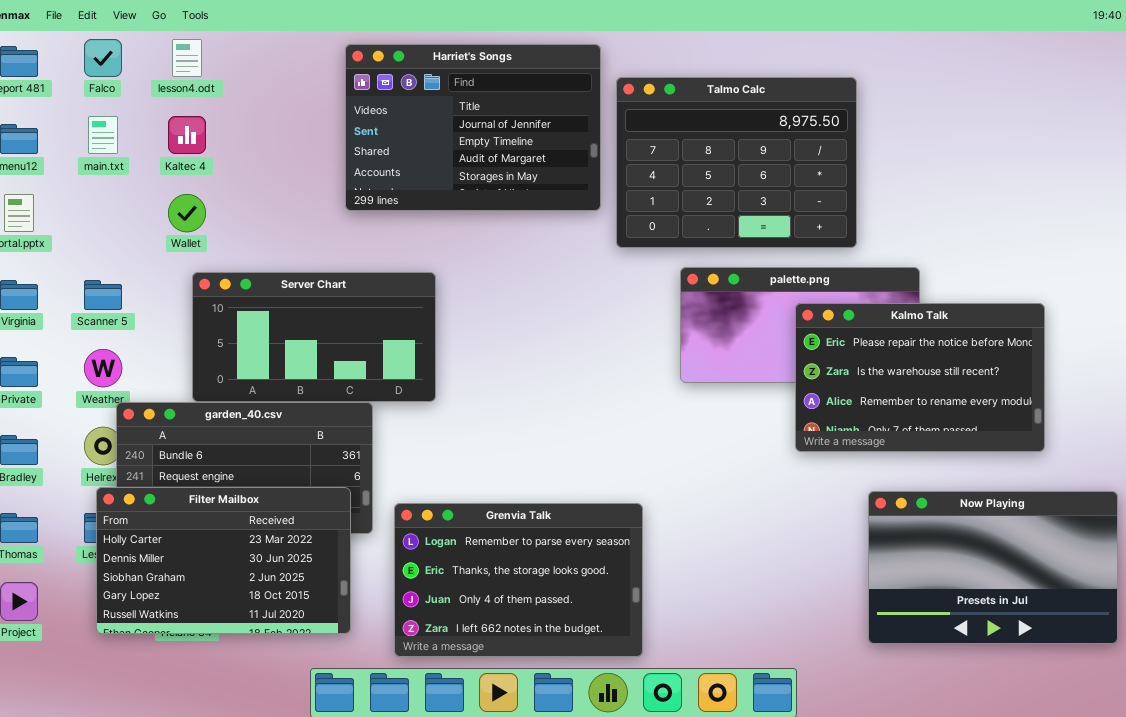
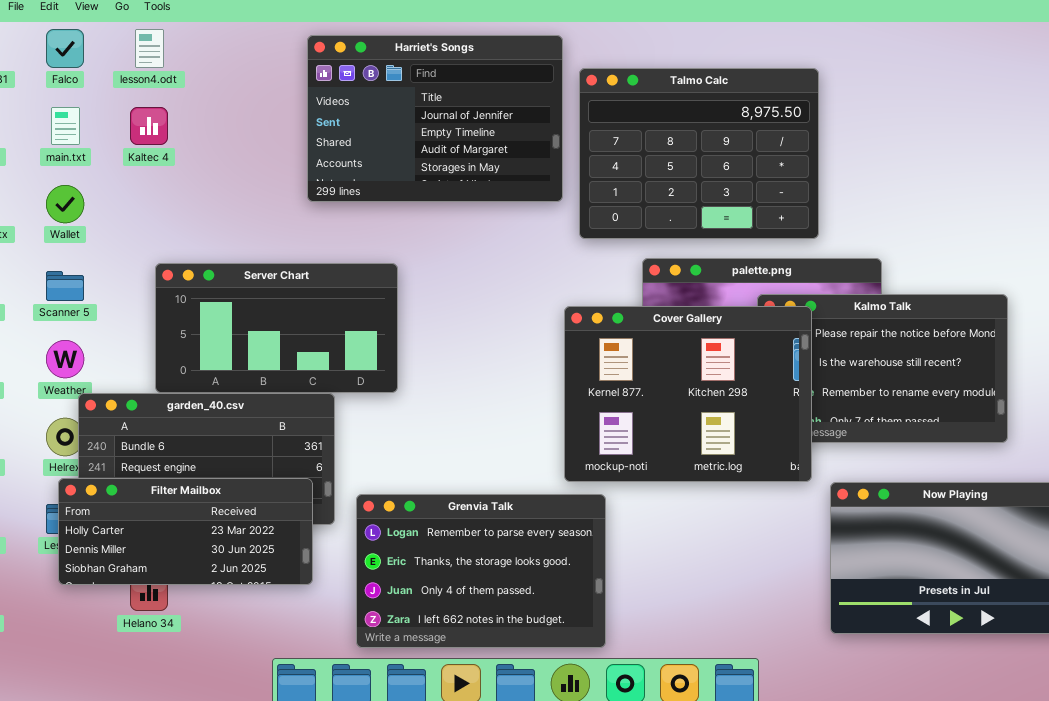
Wallet: [168,194,206,232] -> [46,185,84,223], moved
Cover Gallery: none -> [564,306,812,482], opened
Filter Mailbox: [96,487,351,634] -> [58,478,313,585], resized

